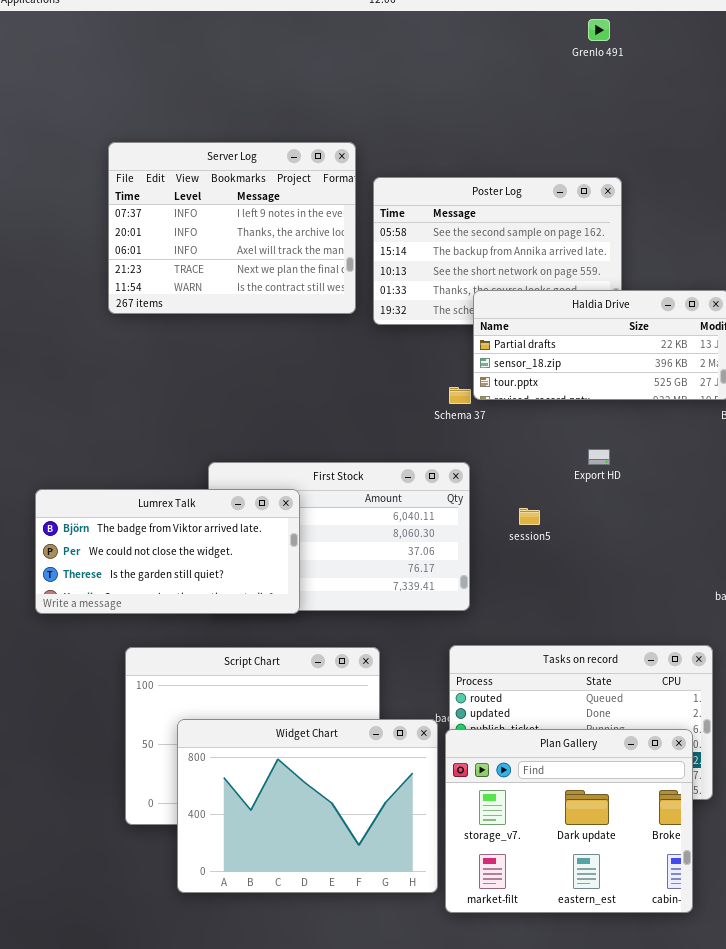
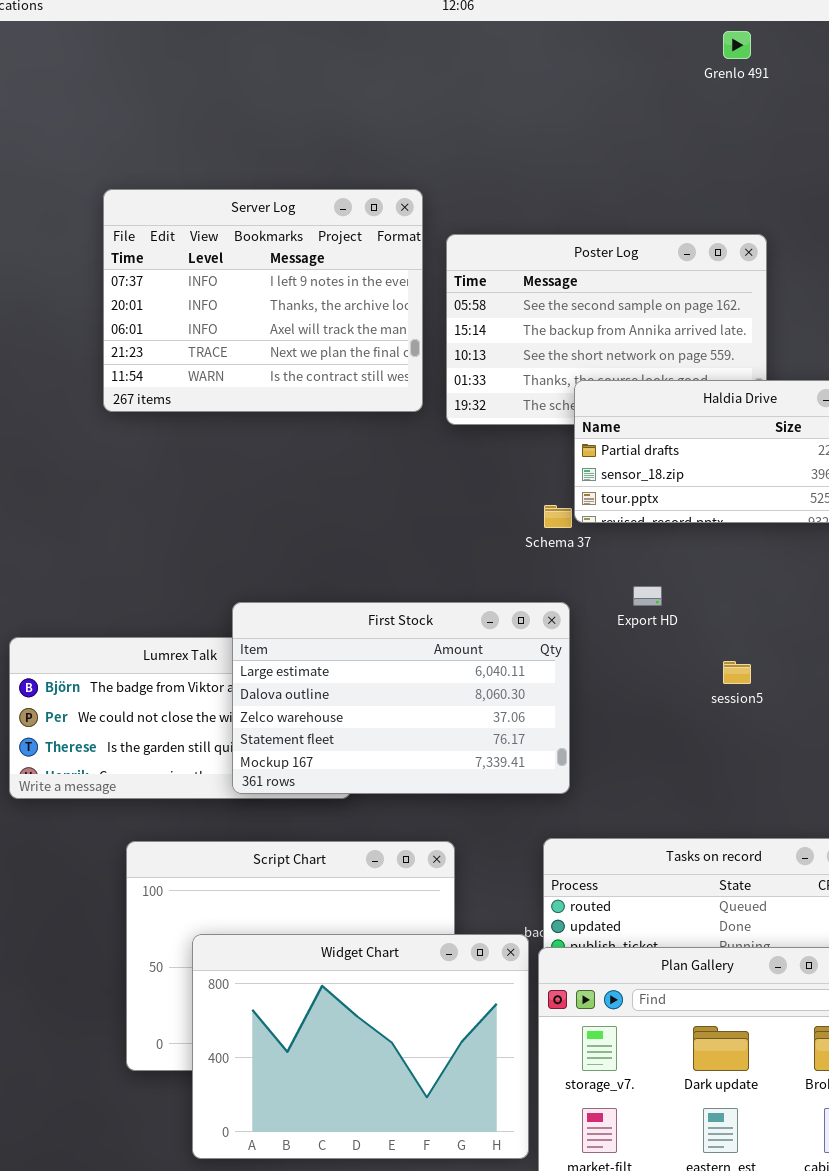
Export HD: [588,449,610,465] -> [633,586,662,606], moved
First Stock: [208,462,470,611] -> [232,602,570,794], raised
session5: [519,508,540,525] -> [723,661,751,684], moved

